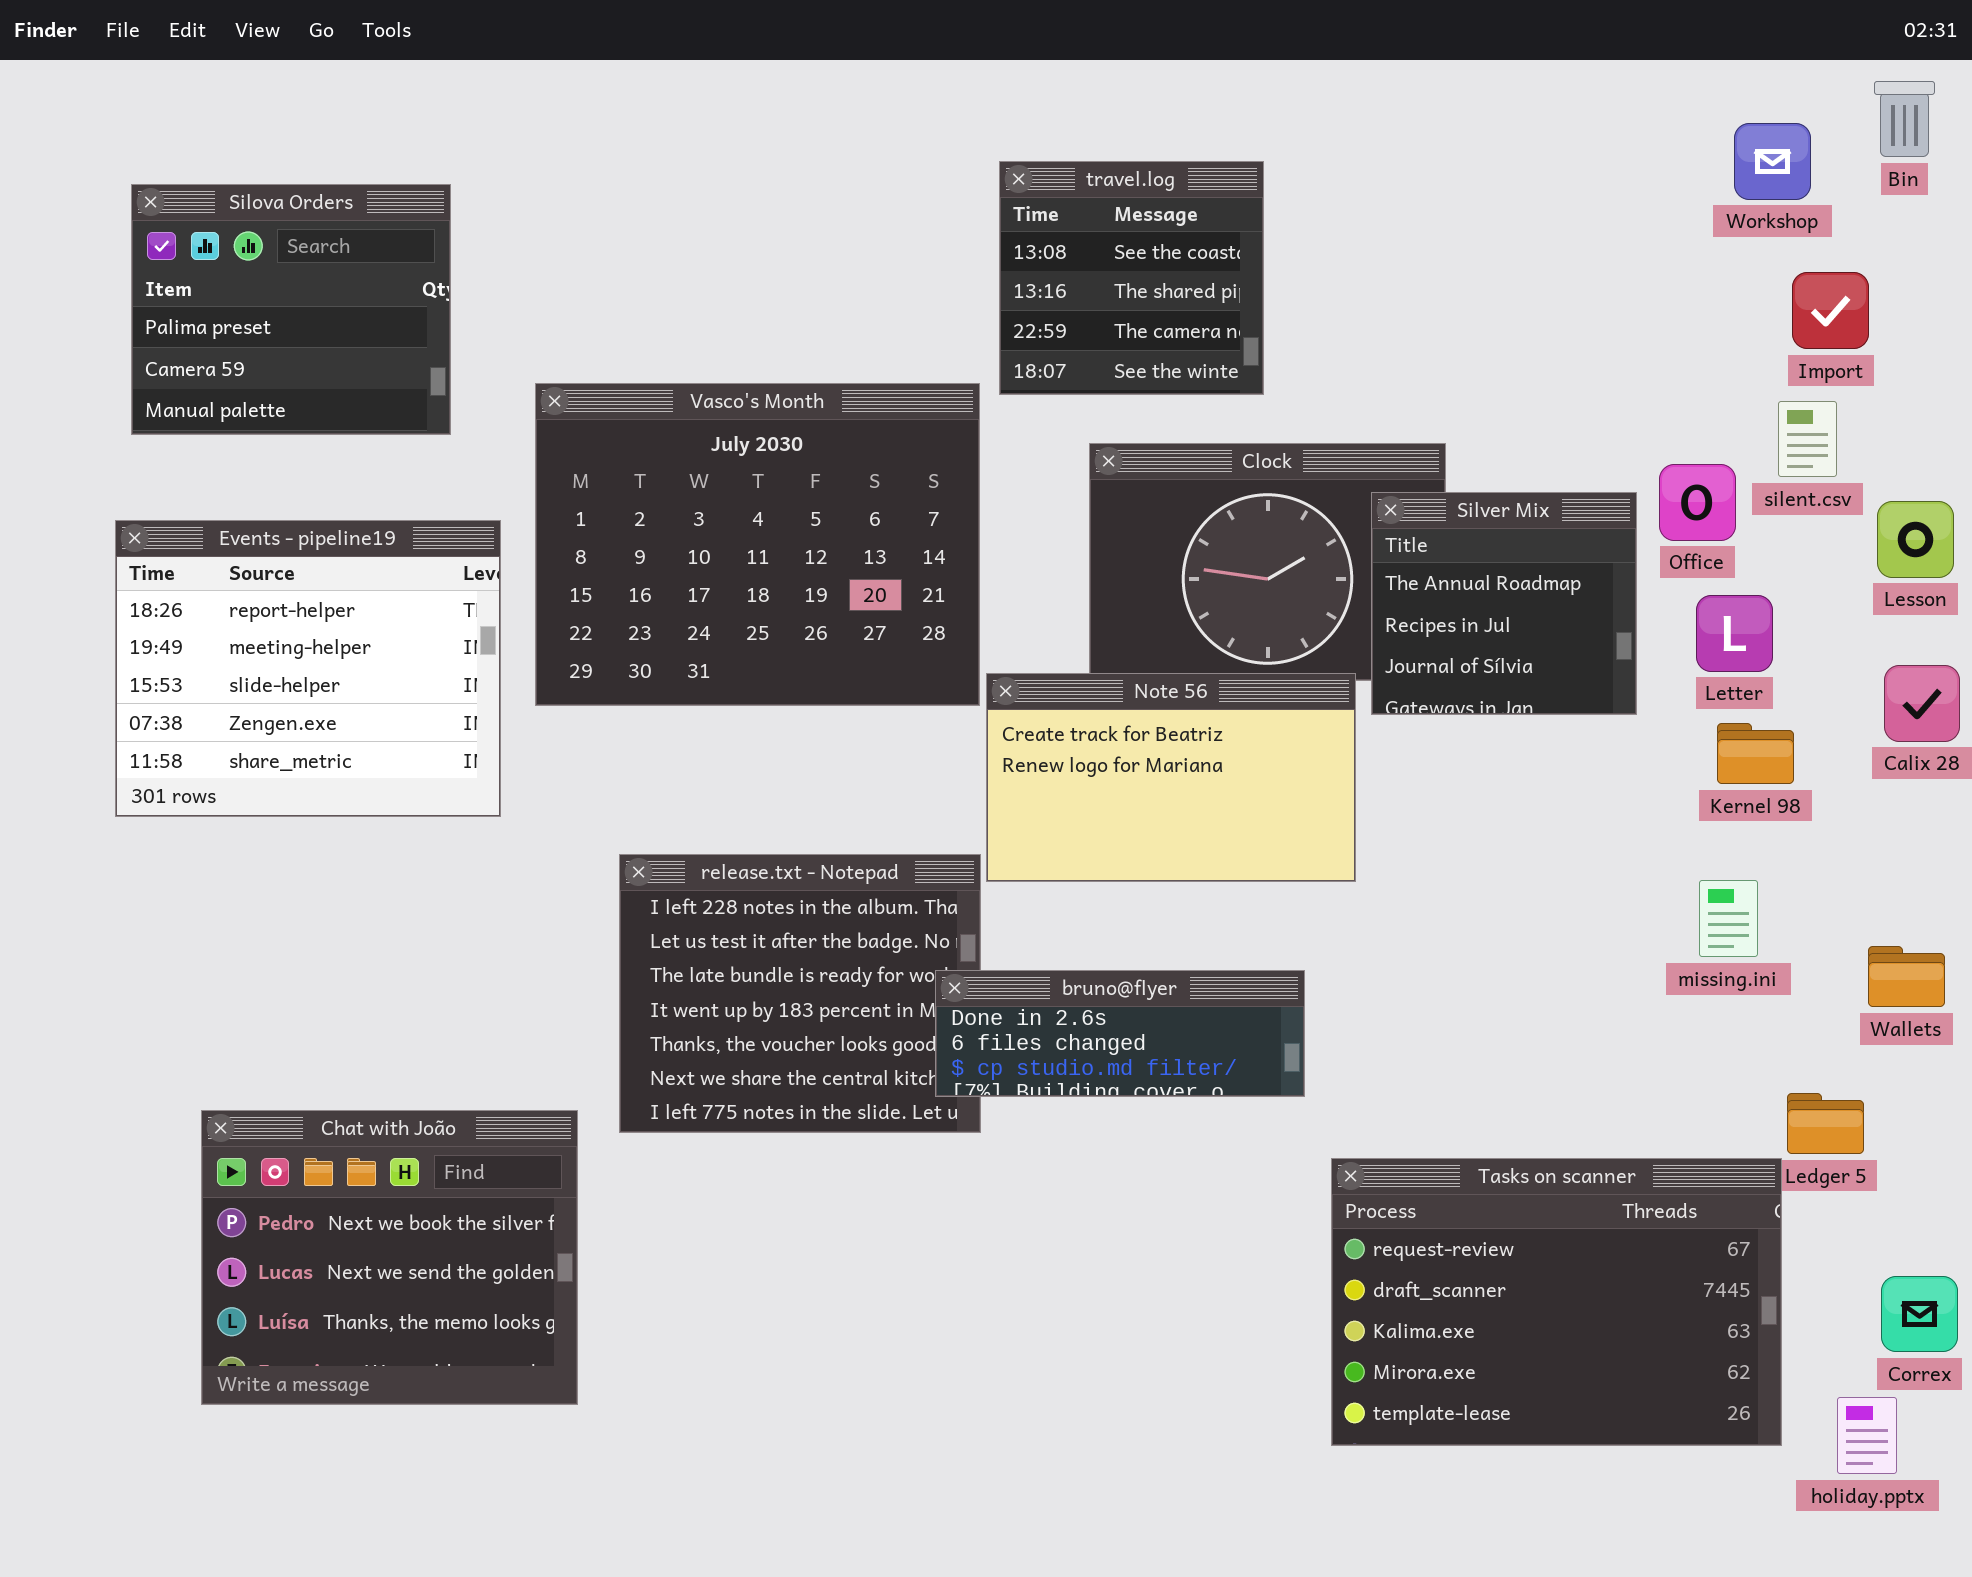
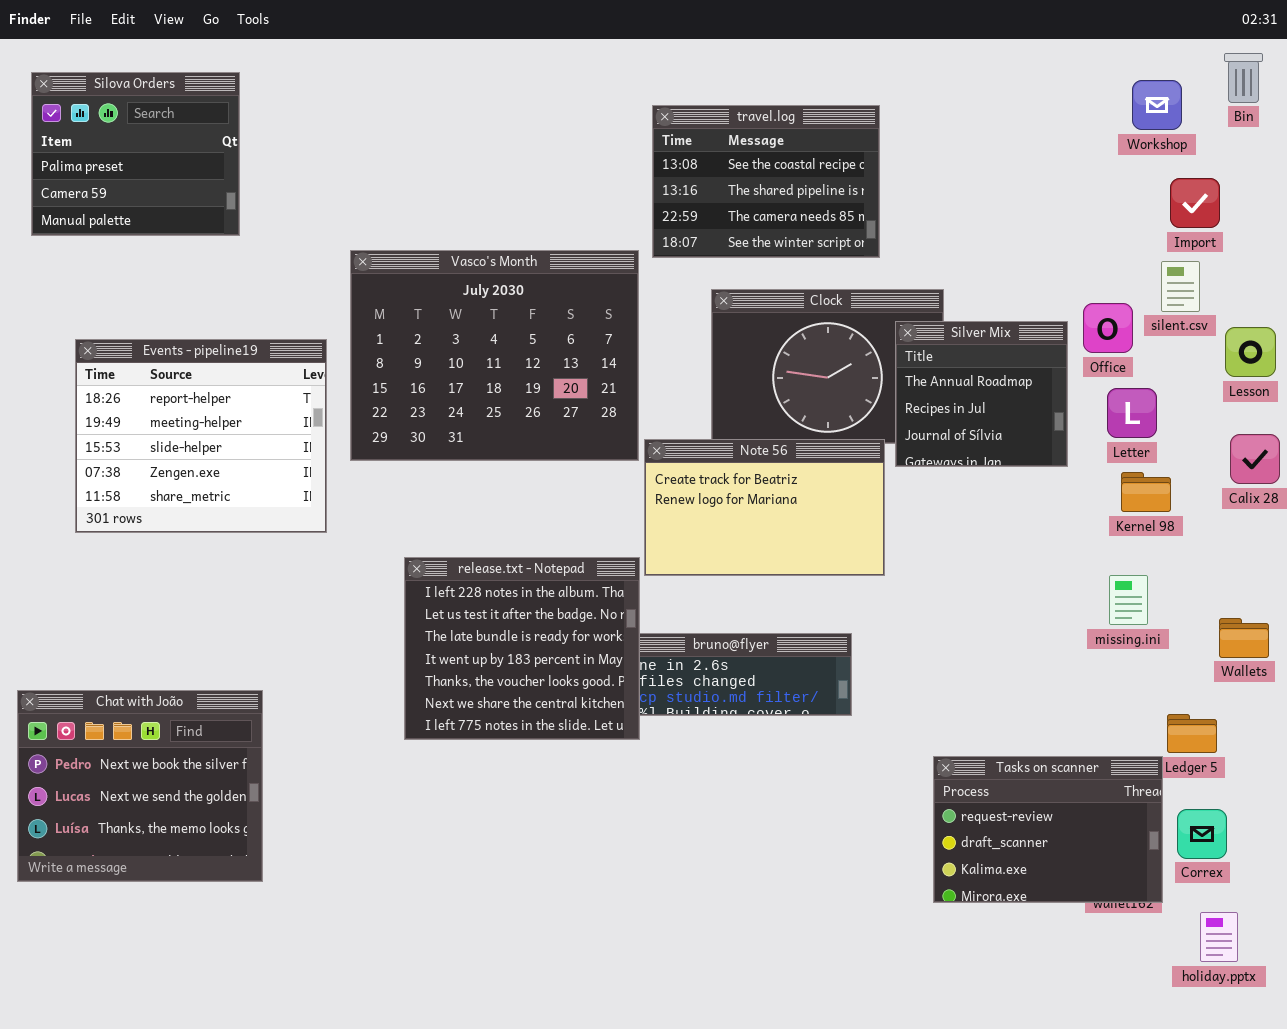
travel.log: [999,161,1264,395] -> [652,105,880,258], resized
Silova Orders: [131,184,451,435] -> [31,72,240,236], moved
release.txt - Notepad: [619,854,981,1133] -> [404,557,640,740], raised
Chat with João: [201,1110,578,1405] -> [17,690,263,882], moved
Tasks on scanner: [1331,1158,1782,1446] -> [933,756,1163,903], resized
Correx: [1881,1276,1958,1352] -> [1177,809,1227,859], moved

